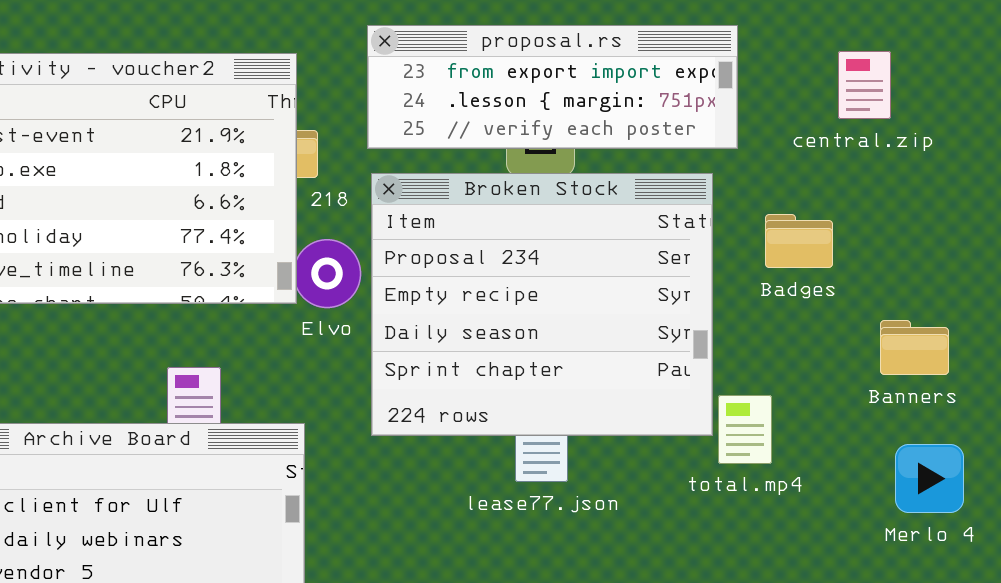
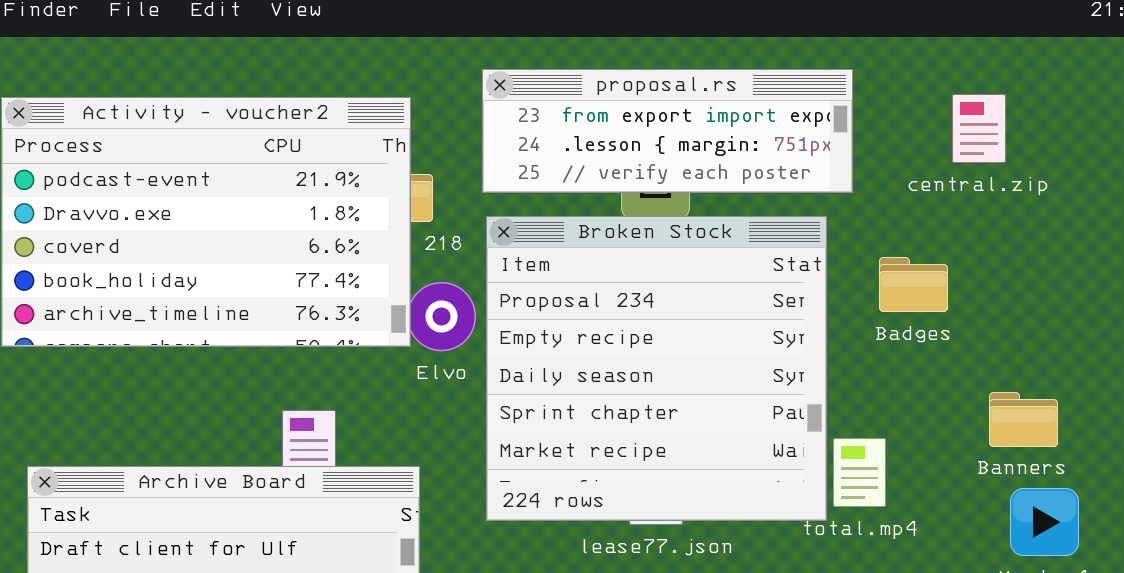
Broken Stock: [371,173,713,436] -> [486,216,827,521], resized
Banners: [880,320,949,375] -> [989,392,1058,447], moved

